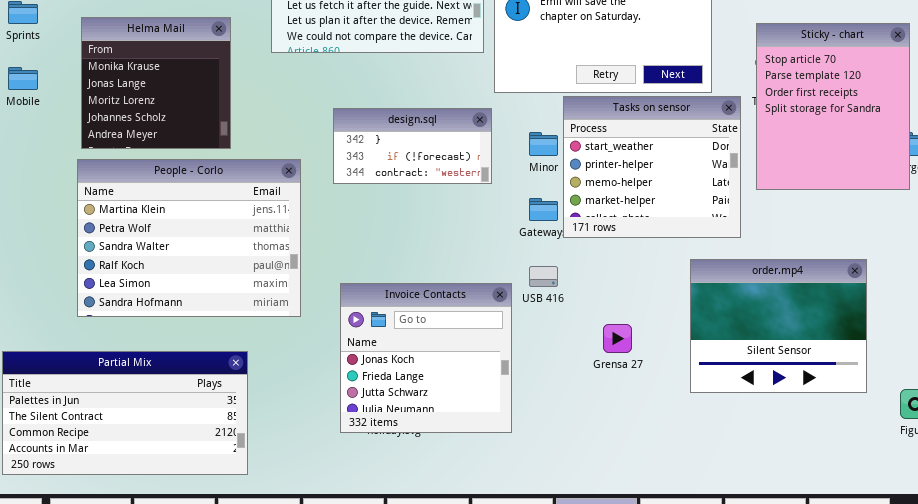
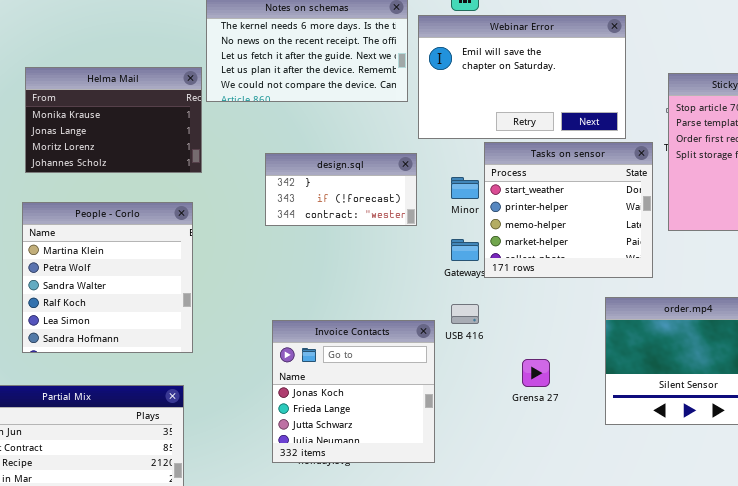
Helma Mail: [81,17,231,149] -> [25,67,202,173], resized
People - Corlo: [77,159,301,317] -> [22,202,193,353], resized

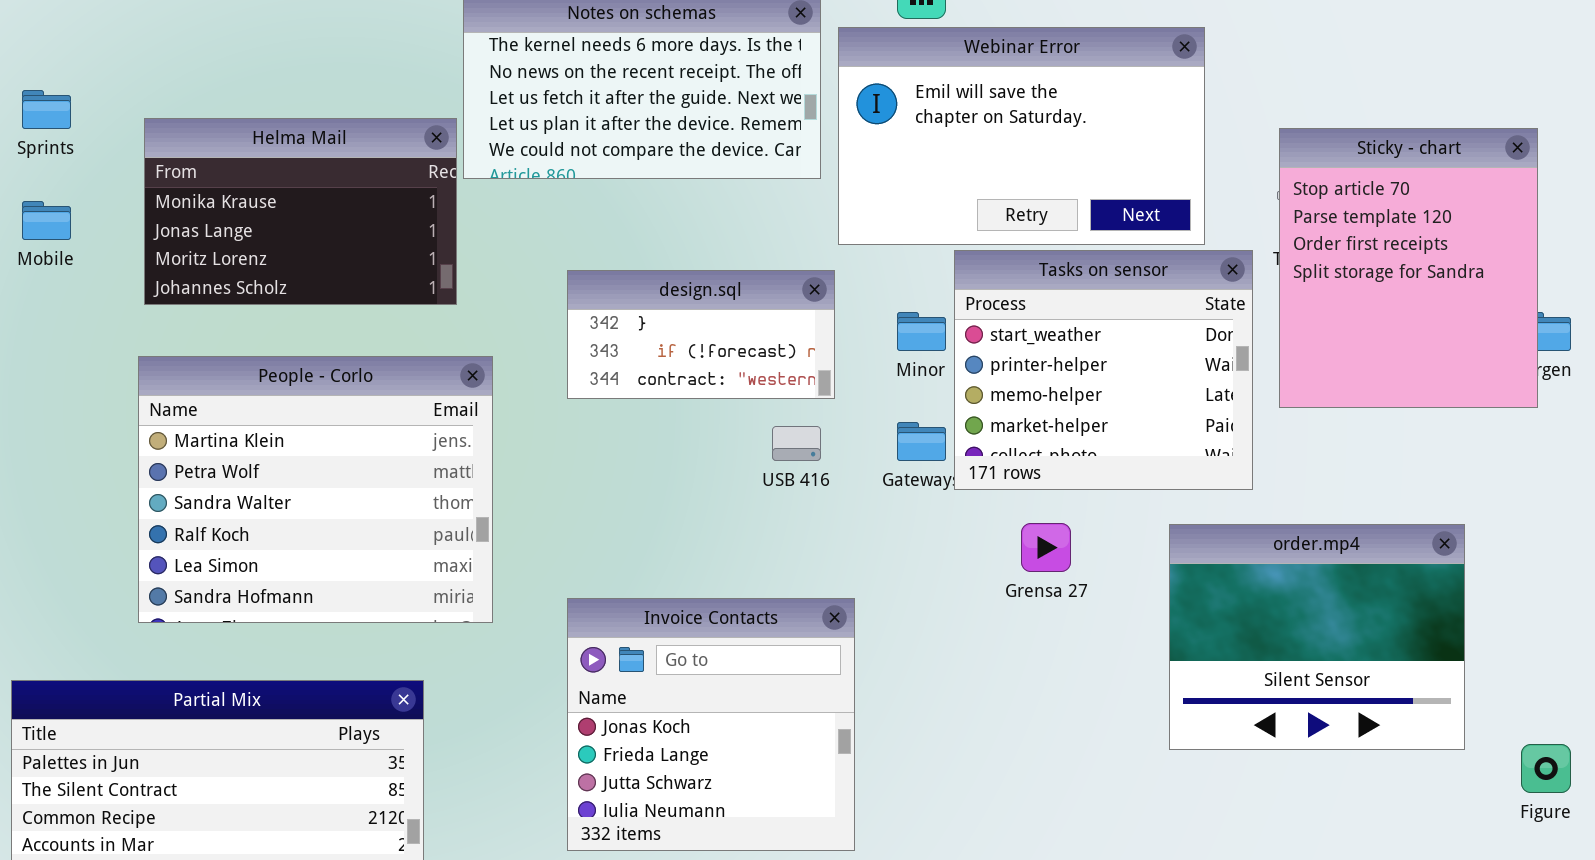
People - Corlo: [22,202,193,353] -> [138,356,493,623], resized
USB 416: [451,304,479,324] -> [772,426,821,461], moved
Invoice Contacts: [272,320,435,463] -> [567,598,855,851], moved
Grensa 27: [522,359,550,387] -> [1021,523,1071,572], moved

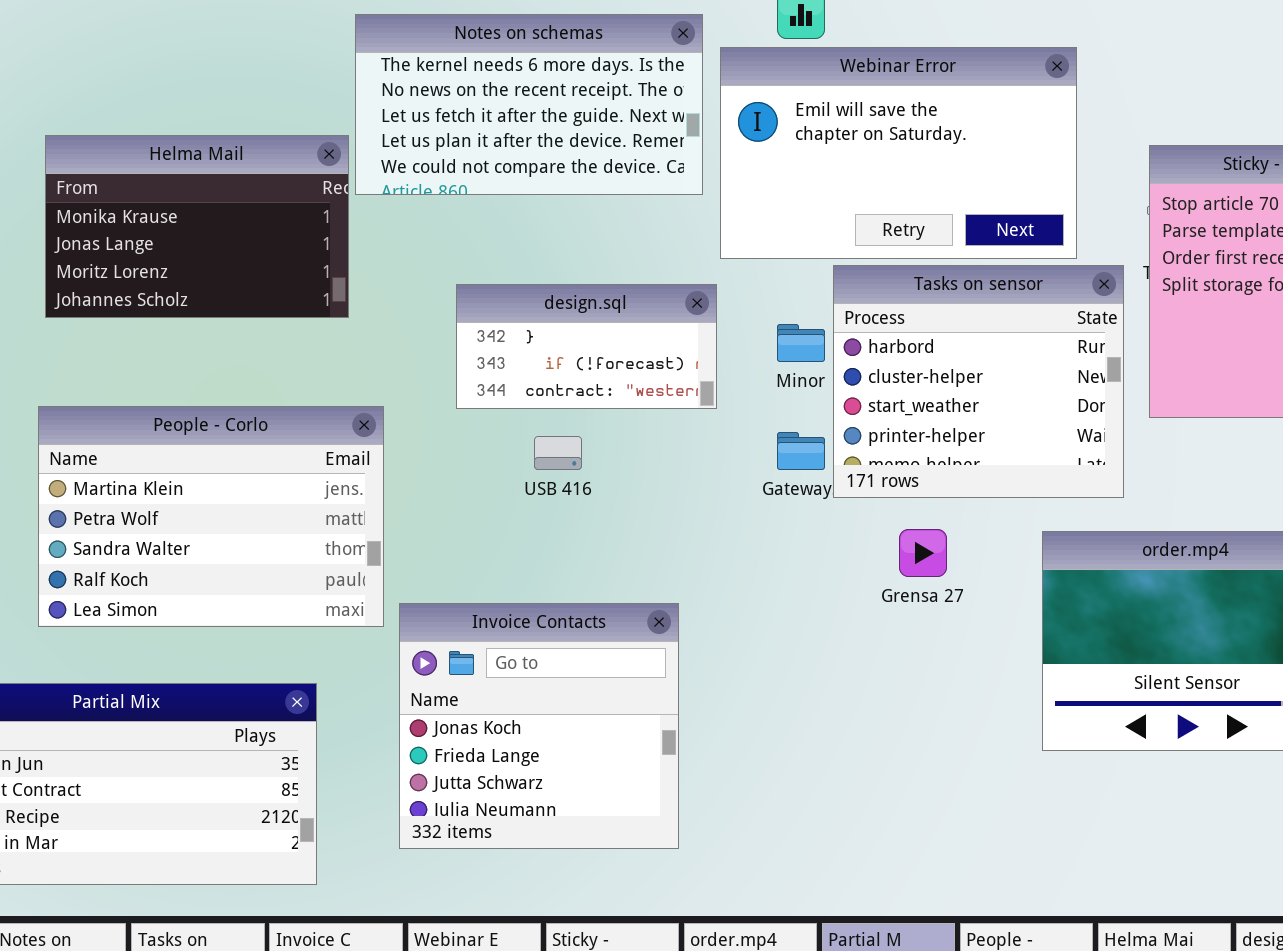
Tasks on sensor: [954,250,1253,490] -> [833,265,1124,498], scrolled up 2 rows
People - Corlo: [138,356,493,623] -> [38,406,384,627], resized
USB 416: [772,426,821,461] -> [534,436,582,470], moved
Invoice Contacts: [567,598,855,851] -> [399,603,679,849], moved

